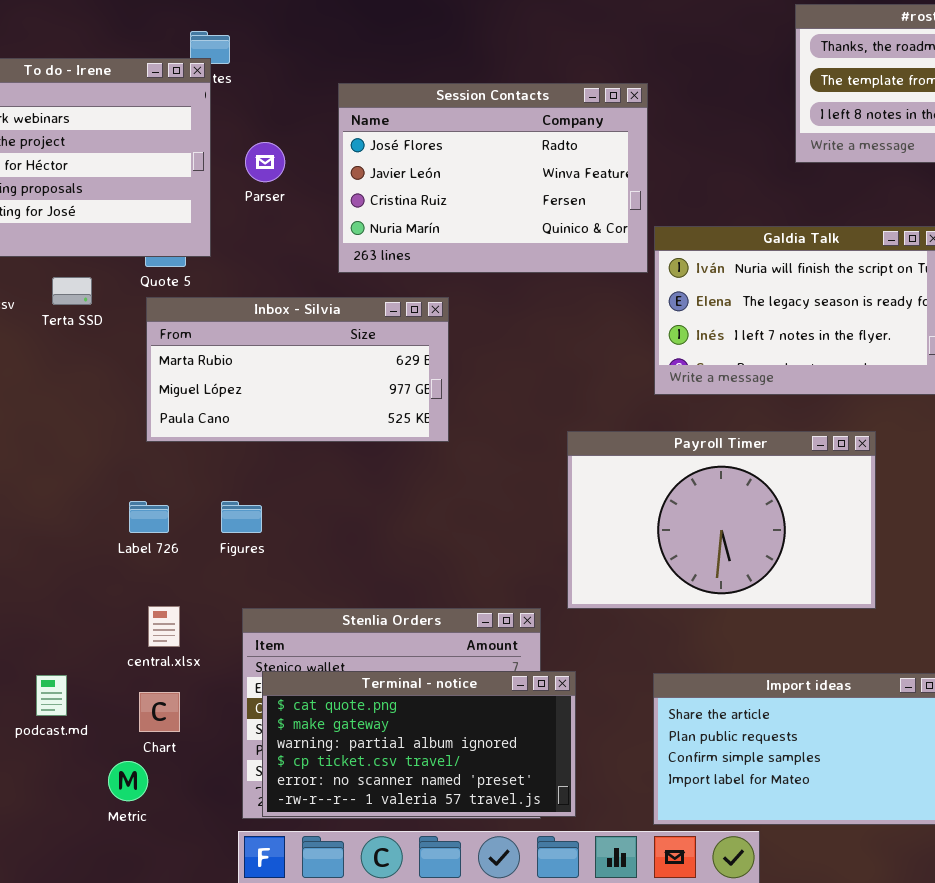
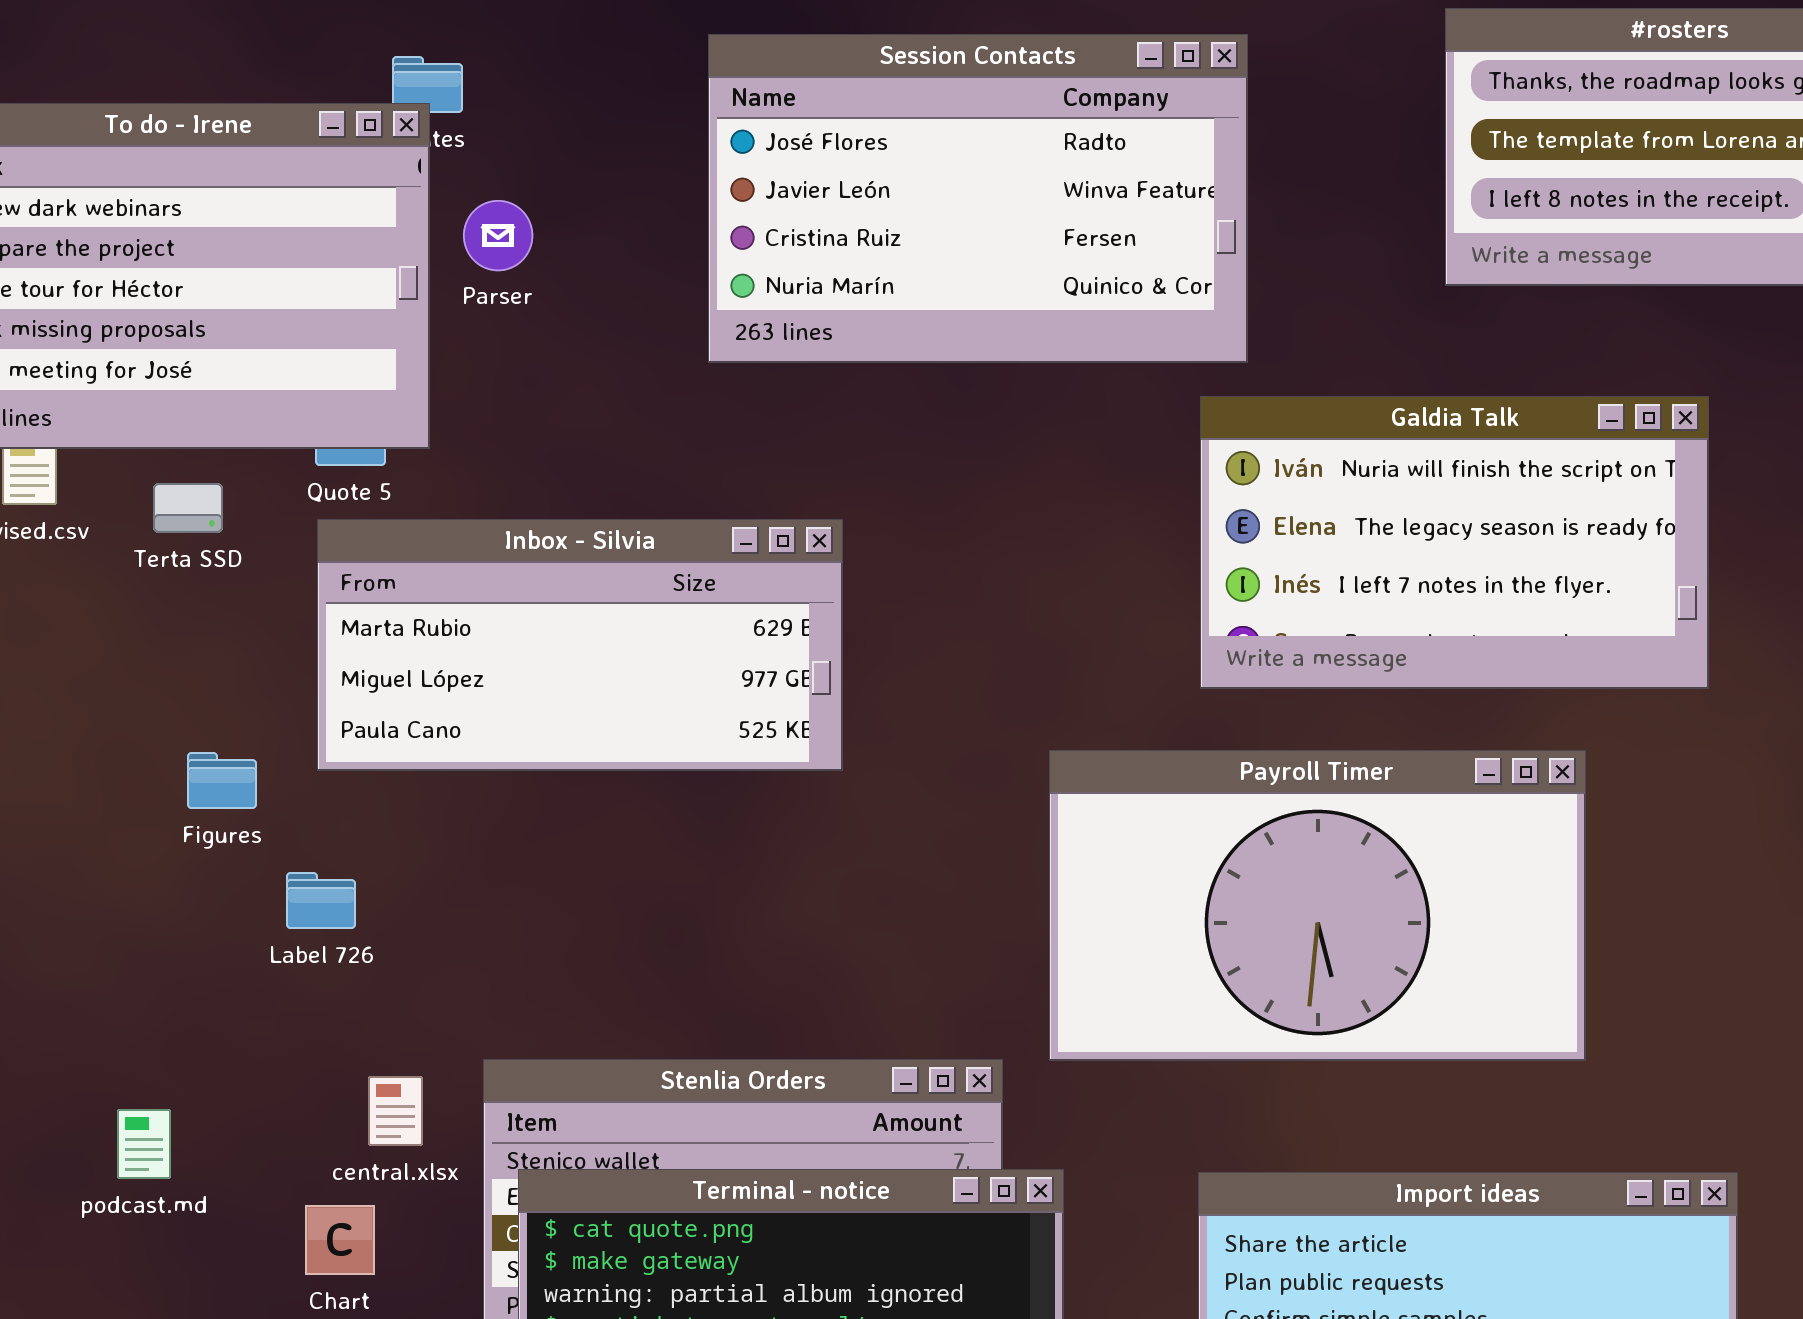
Session Contacts: [338,83,648,273] -> [708,34,1248,363], moved
Parser: [245,142,285,182] -> [463,200,533,271], moved
Figures: [221,501,262,533] -> [187,752,257,809], moved
central.xlsx: [148,606,180,647] -> [368,1076,423,1146], moved
podcast.md: [36,675,67,716] -> [117,1109,171,1179], moved

